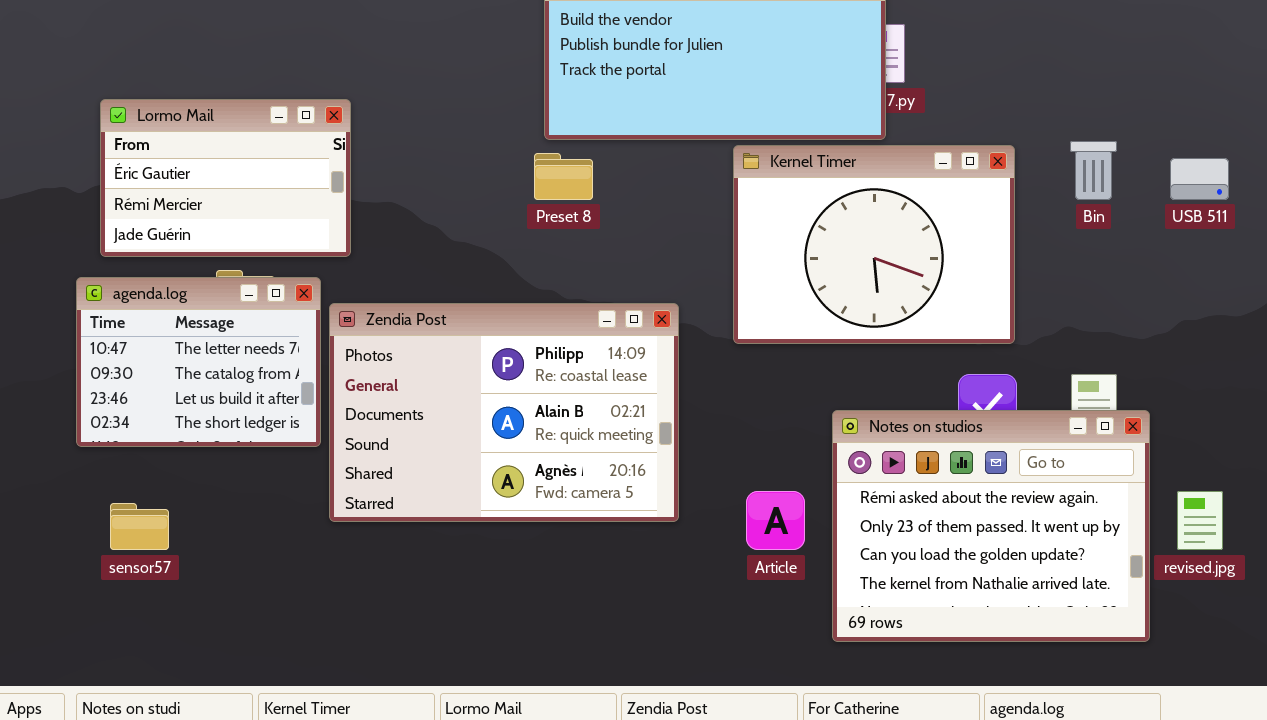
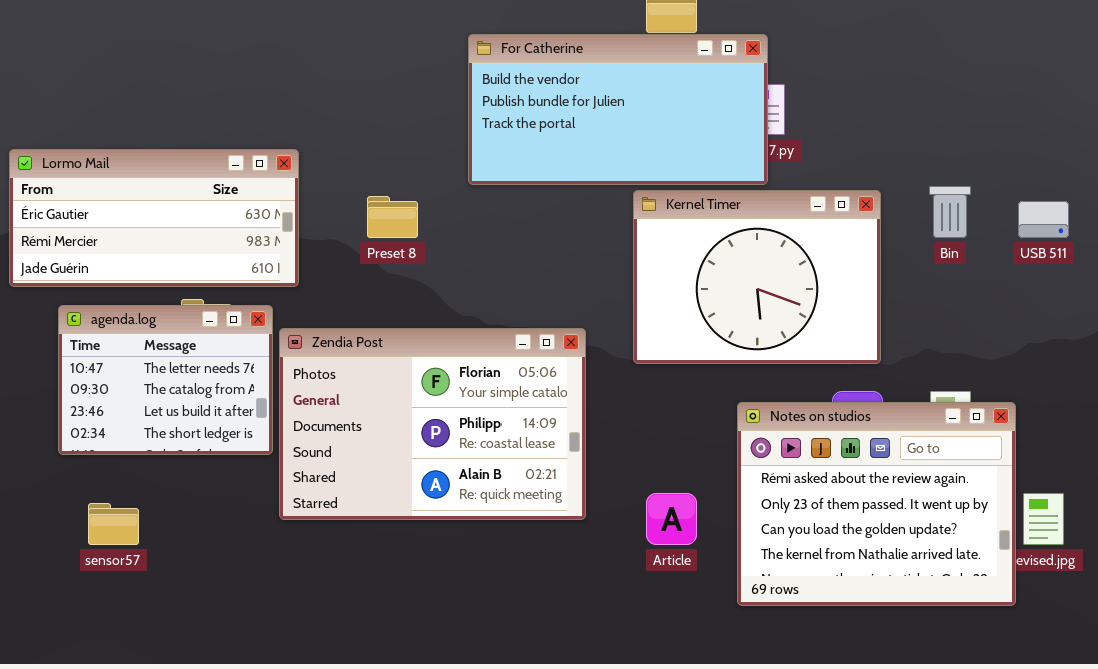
Lormo Mail: [100,99,351,257] -> [9,149,299,287], resized
Preset 8: [534,153,593,200] -> [367,196,418,238], moved
Zendia Post: [329,303,679,522] -> [279,328,586,520], scrolled up 1 row
Notes on studios: [832,410,1150,642] -> [737,402,1016,606], moved

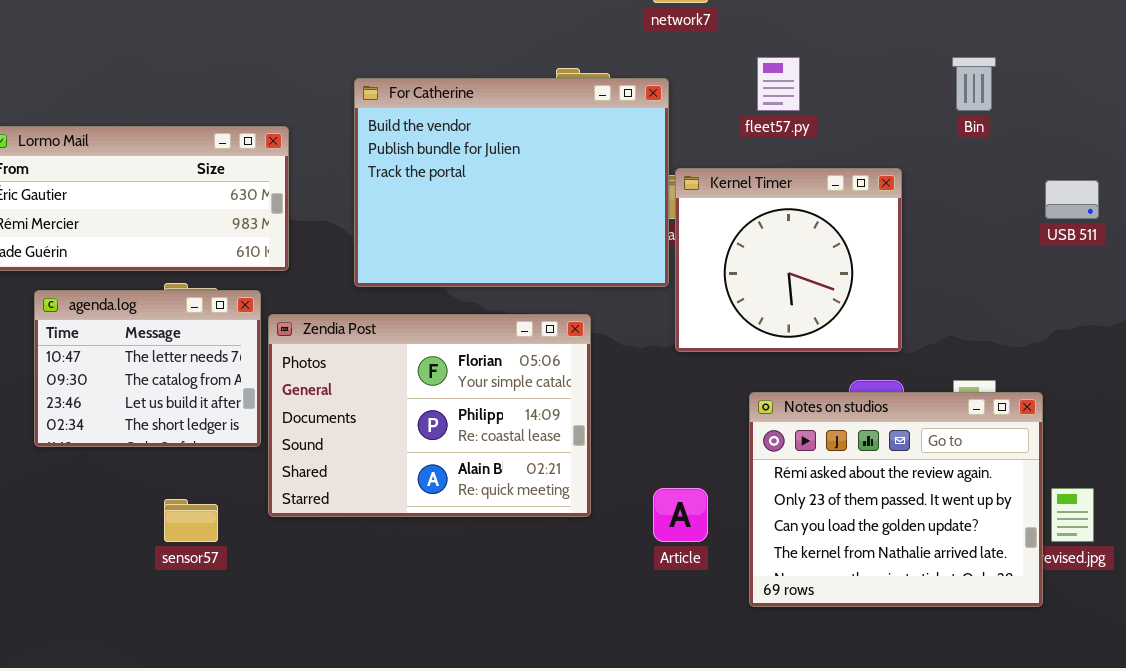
For Catherine: [468,34,768,185] -> [354,78,669,287], moved, resized
Bin: [929,186,971,238] -> [952,57,996,111], moved
Kernel Timer: [633,190,881,364] -> [675,168,902,352], resized
sensor57: [88,503,139,545] -> [164,499,218,542], moved

